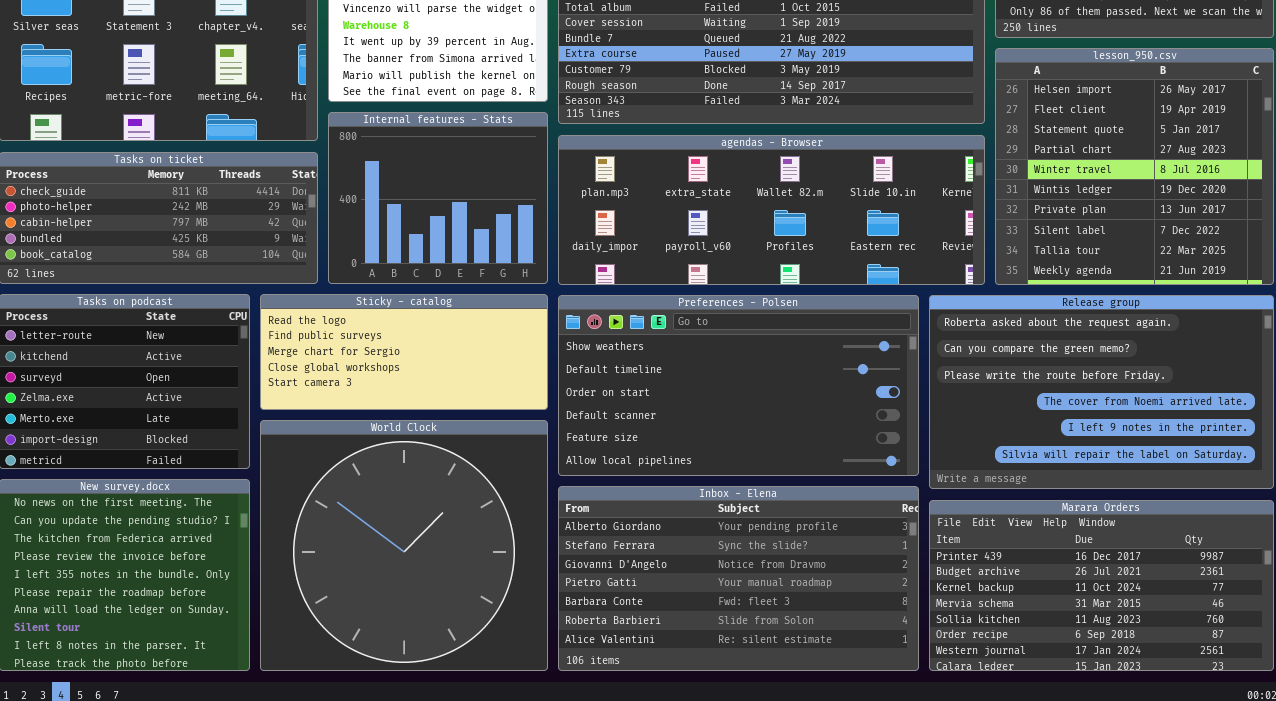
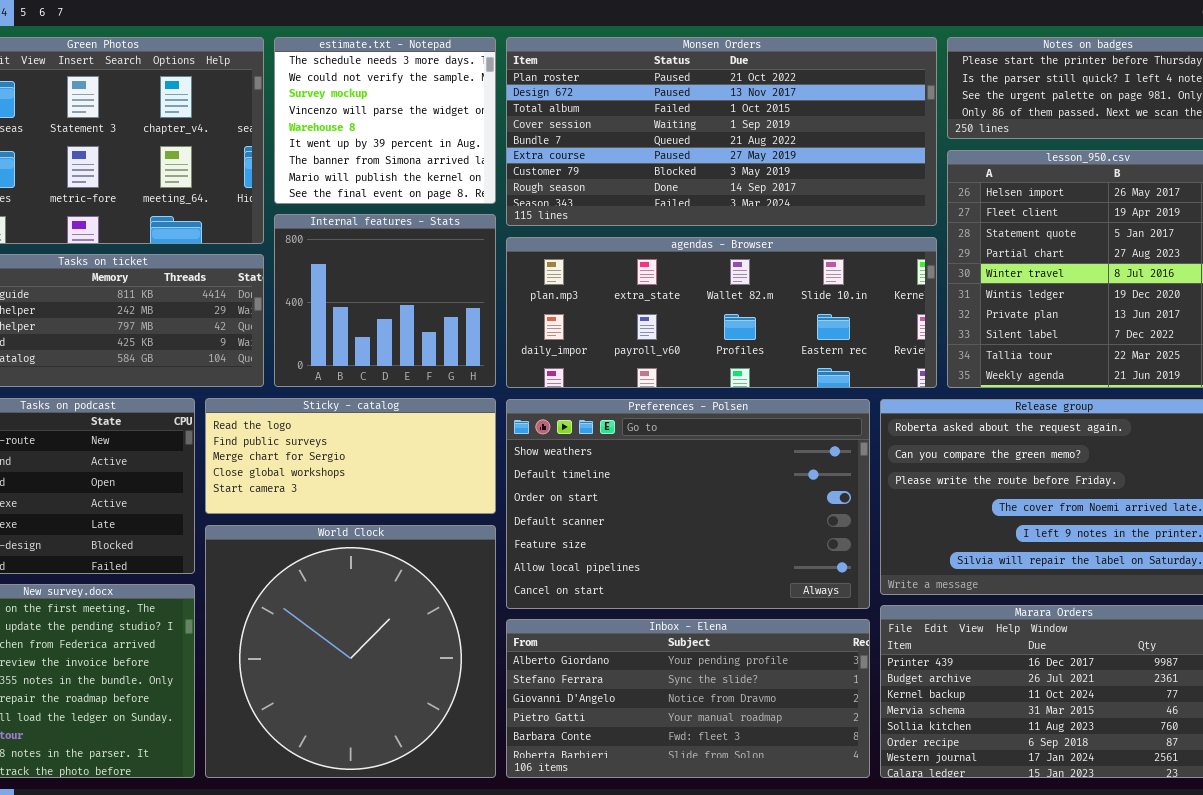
Preferences - Polsen: [558,295,919,476] -> [506,399,870,609], resized
Inbox - Elena: [558,486,919,671] -> [506,619,870,778], resized

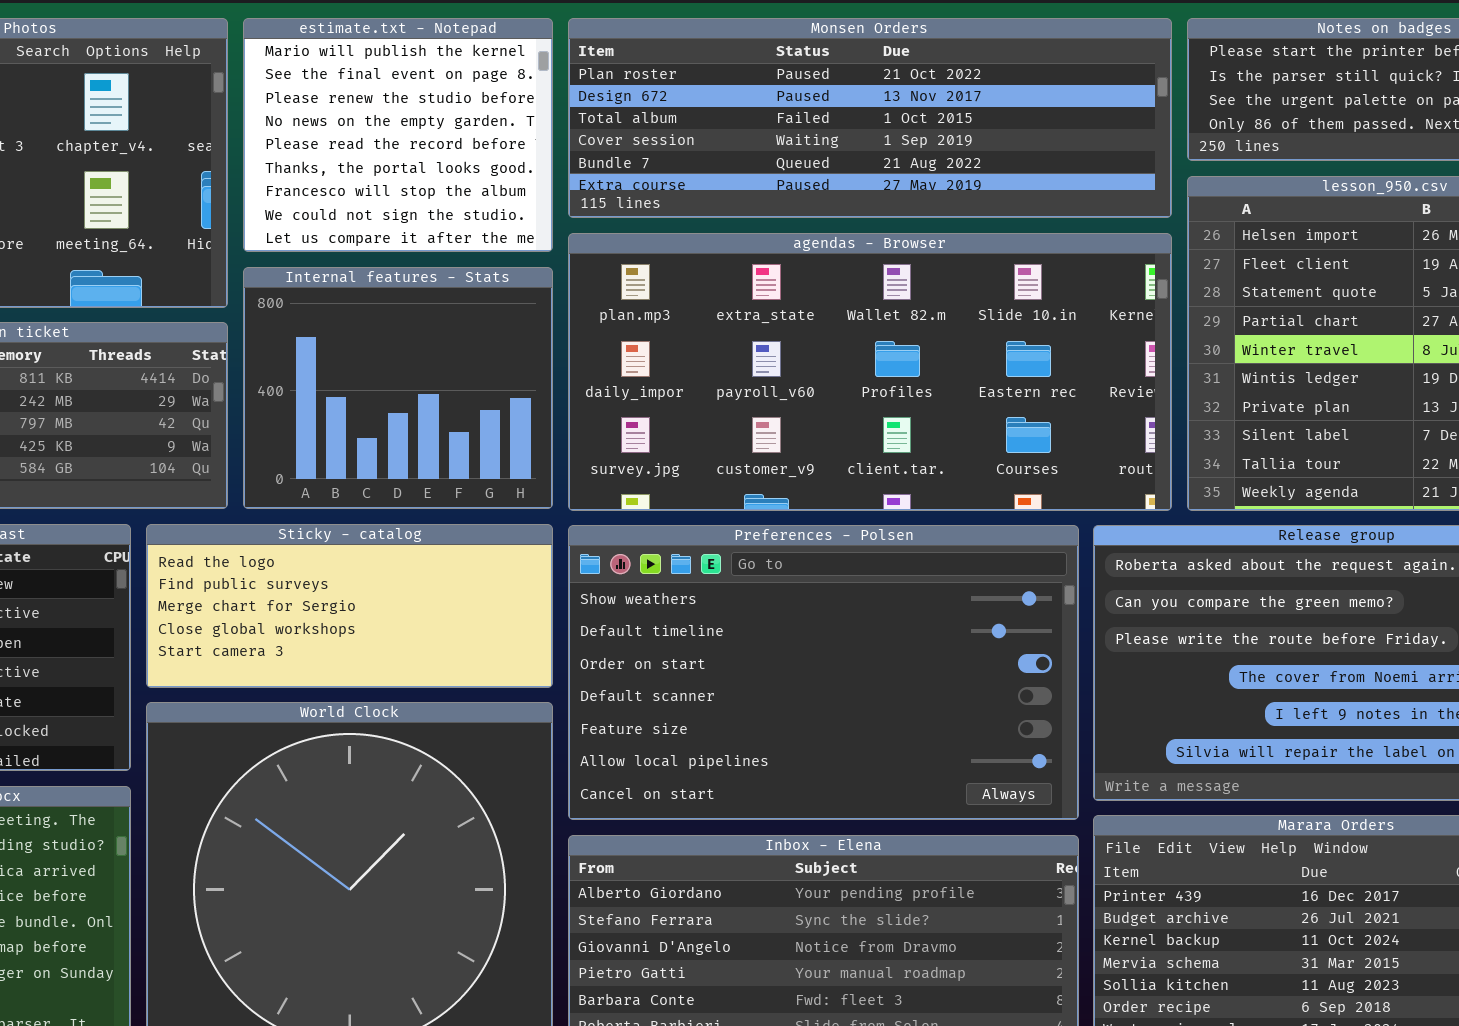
estimate.txt - Notepad: [274,37,496,204] -> [243,18,553,252], scrolled down 7 rows
Monsen Orders: [506,37,937,226] -> [568,18,1172,218], resized
agendas - Browser: [506,237,937,388] -> [568,233,1172,511], resized

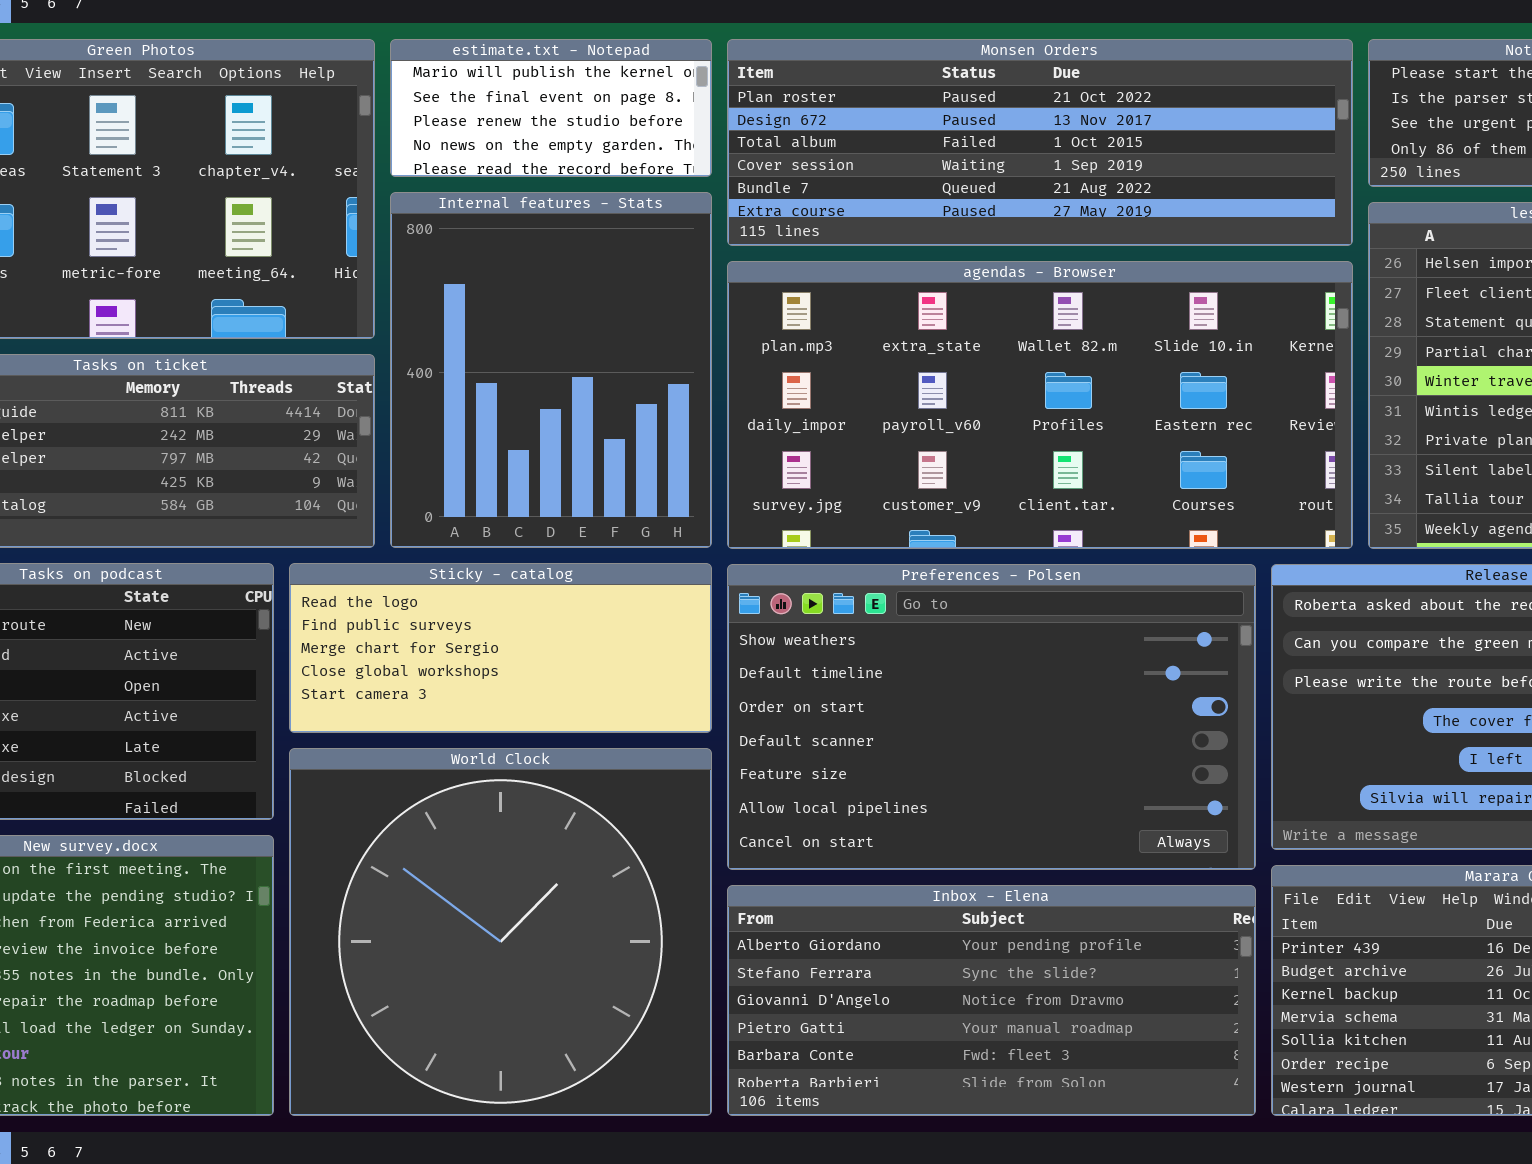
estimate.txt - Notepad: [243,18,553,252] -> [390,39,712,177], resized
Internal features - Stats: [243,267,553,509] -> [390,192,712,548], resized

